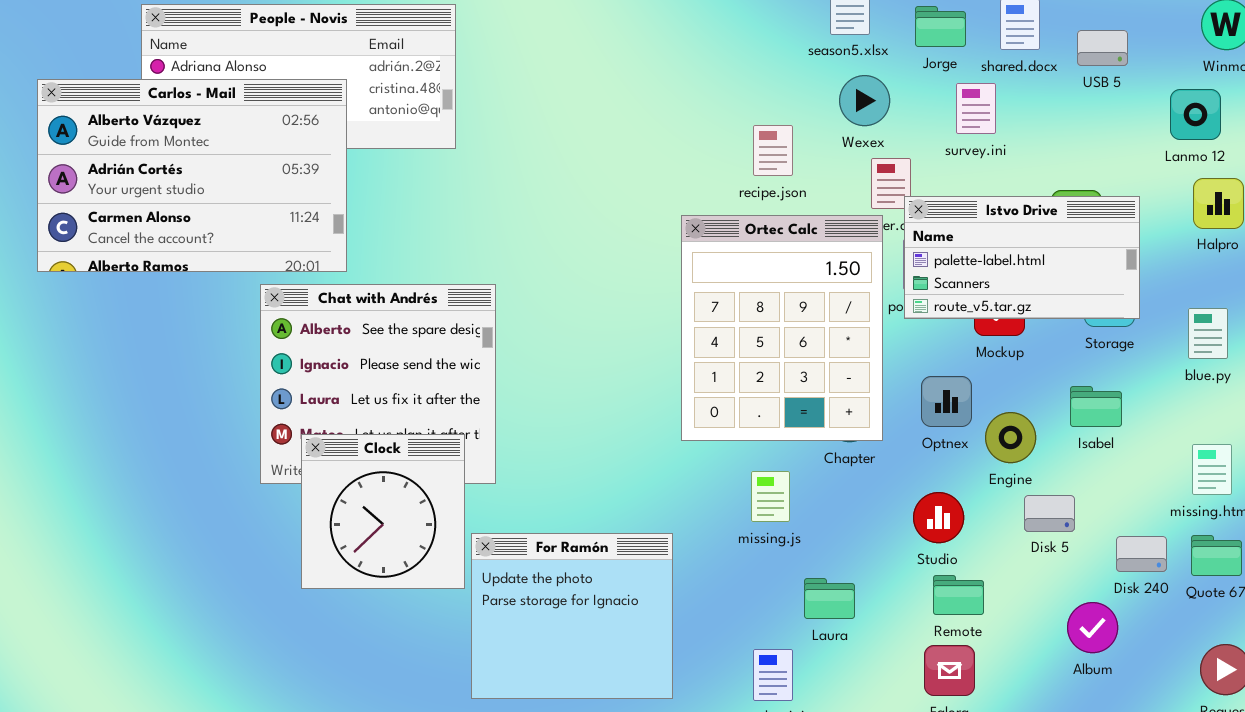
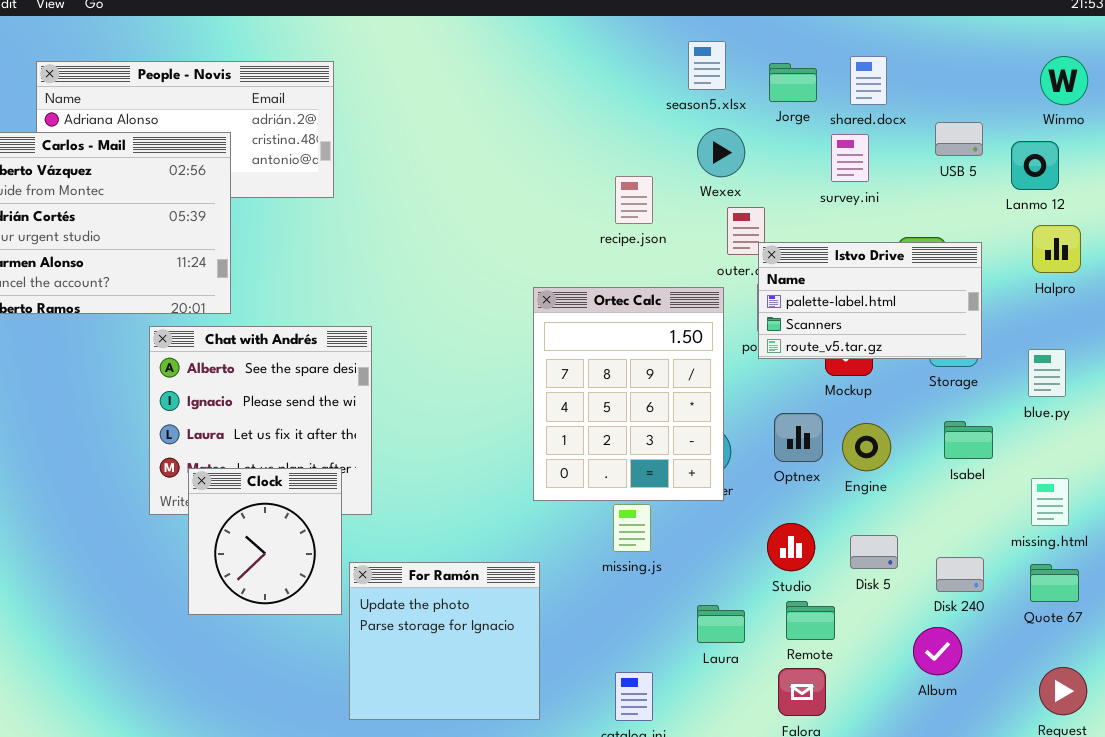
USB 5: [1077,30,1128,66] -> [935,122,983,156], moved
survey.ini: [956,83,996,134] -> [831,134,869,182], moved
Ortec Calc: [681,215,883,441] -> [533,287,724,501], moved
Isabel: [1070,386,1122,427] -> [944,421,993,459], moved
Engine: [985,412,1036,463] -> [842,423,891,471], moved
Disk 5: [1024,495,1075,532] -> [850,535,898,569], moved
Disk 240: [1116,536,1167,572] -> [936,557,984,592], moved
Laura: [804,578,855,619] -> [697,605,745,643], moved

